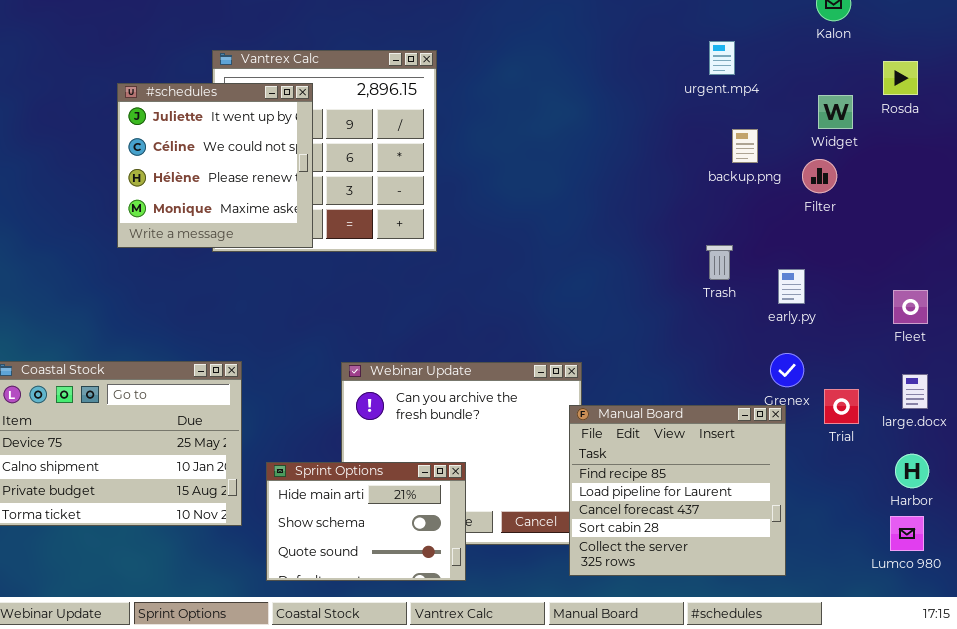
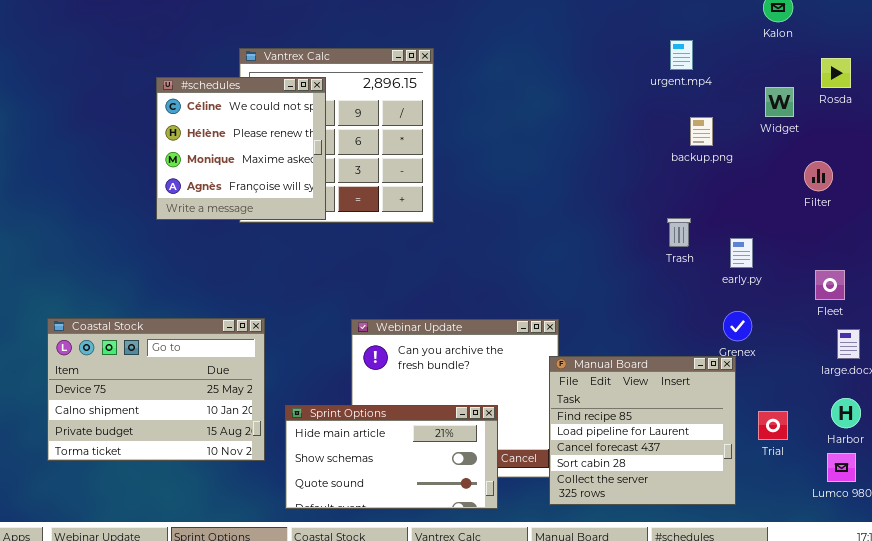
#schedules: [117,83,313,248] -> [156,77,326,220], scrolled down 1 row
Filter: [802,159,837,193] -> [804,161,833,191], moved
Fleet: [893,290,928,324] -> [815,270,845,300], moved
Trial: [824,389,859,424] -> [758,411,788,440], moved
Sprint Options: [266,462,466,581] -> [285,405,498,509], resized

